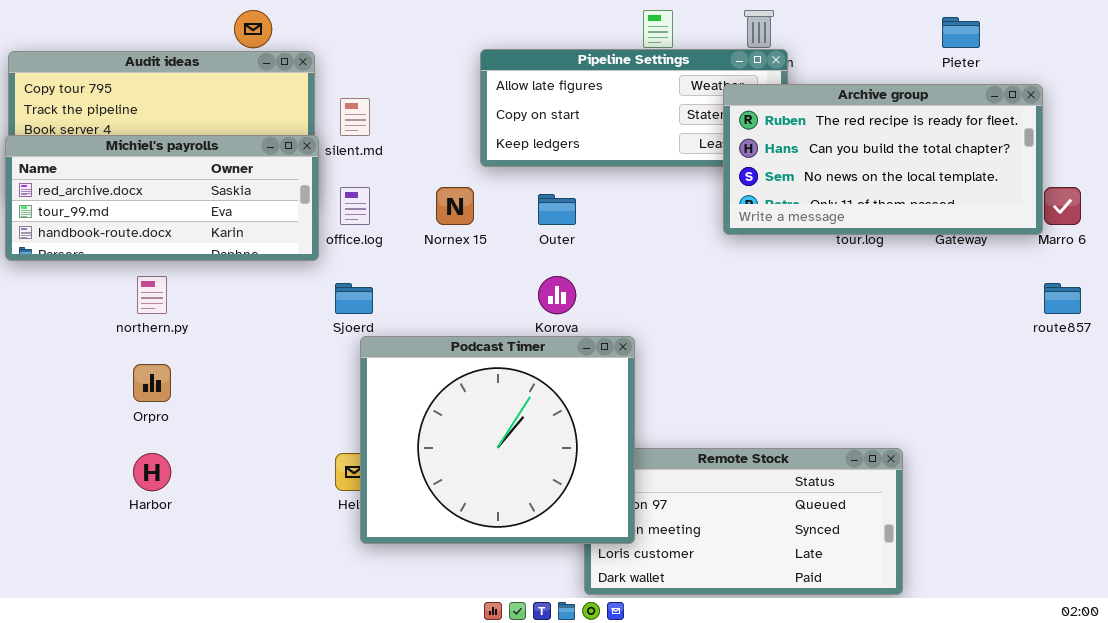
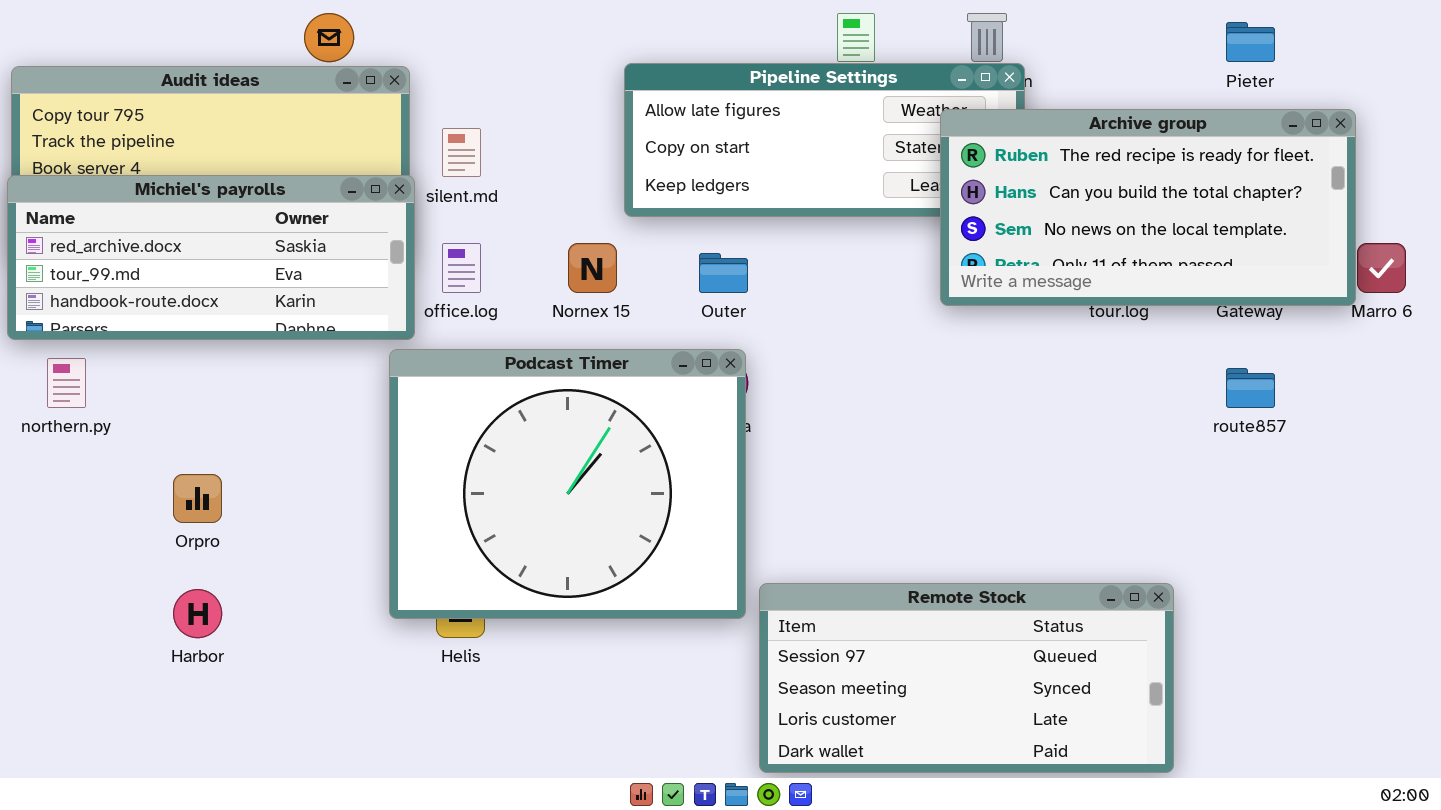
northern.py: [137,276,167,314] -> [47,358,86,408], moved
route857: [1044,283,1081,314] -> [1226,368,1275,408], moved
Podcast Timer: [360,336,635,544] -> [389,349,746,619], moved

